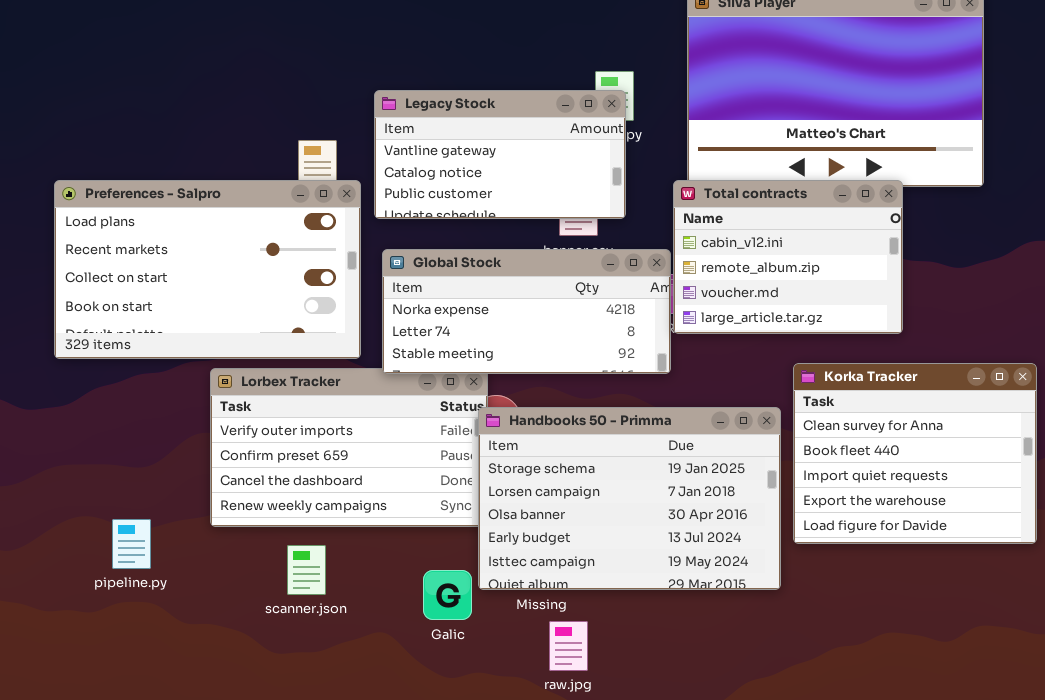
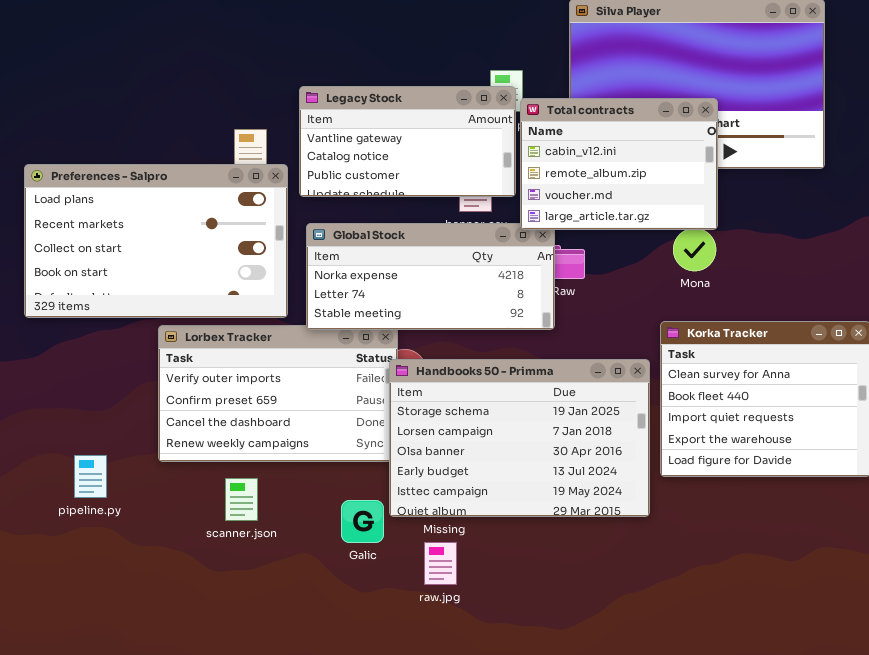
Total contracts: [673,180,903,334] -> [520,98,718,230], moved
raw.jpg: [549,621,588,671] -> [424,542,457,585], moved

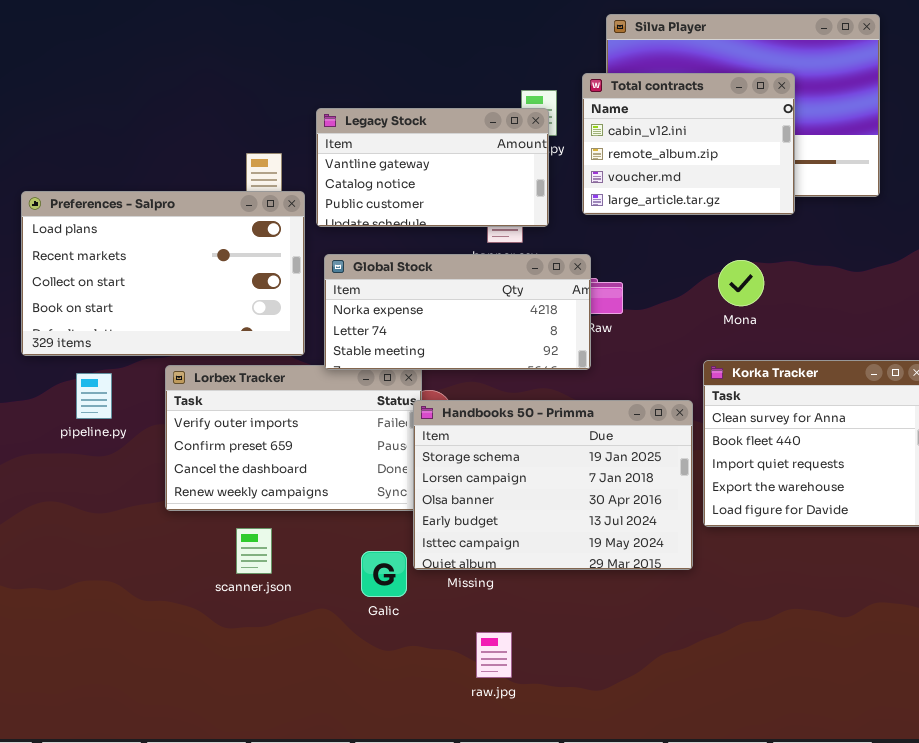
Total contracts: [520,98,718,230] -> [582,73,795,215], moved
pipeline.py: [74,455,107,498] -> [76,373,112,419], moved
raw.jpg: [424,542,457,585] -> [476,632,512,678], moved

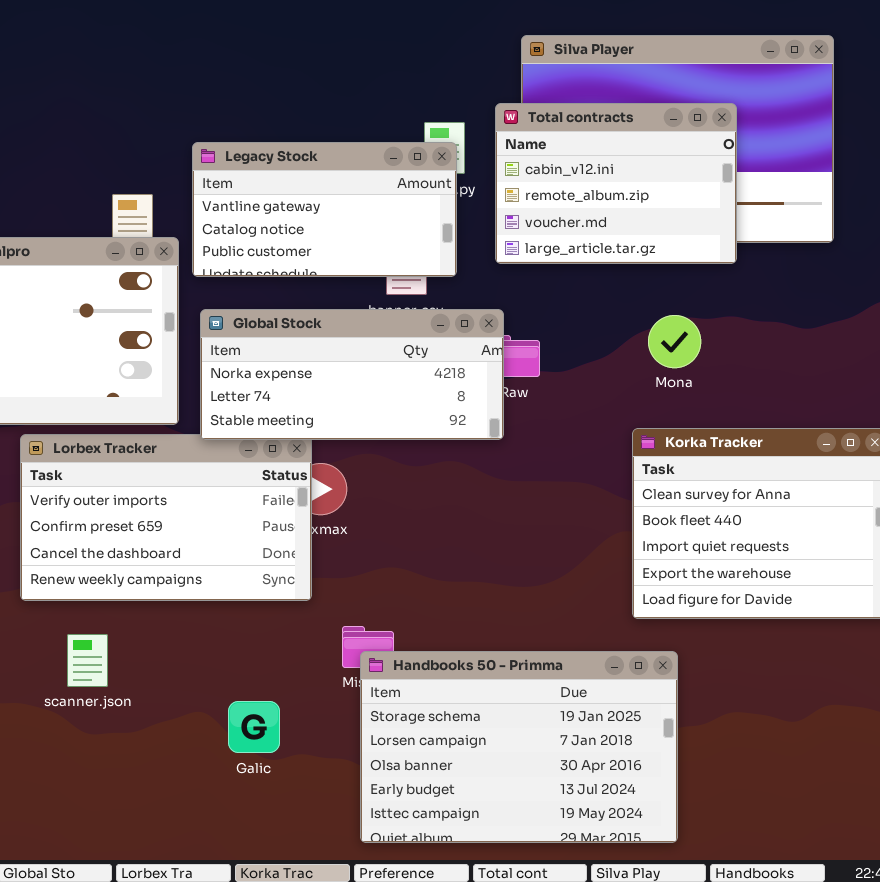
Handbooks 50 - Primma: [413,400,693,570] -> [360,651,678,843], moved
scanner.json: [236,528,272,574] -> [67,634,108,687], moved
Galic: [361,551,407,597] -> [228,701,280,753], moved

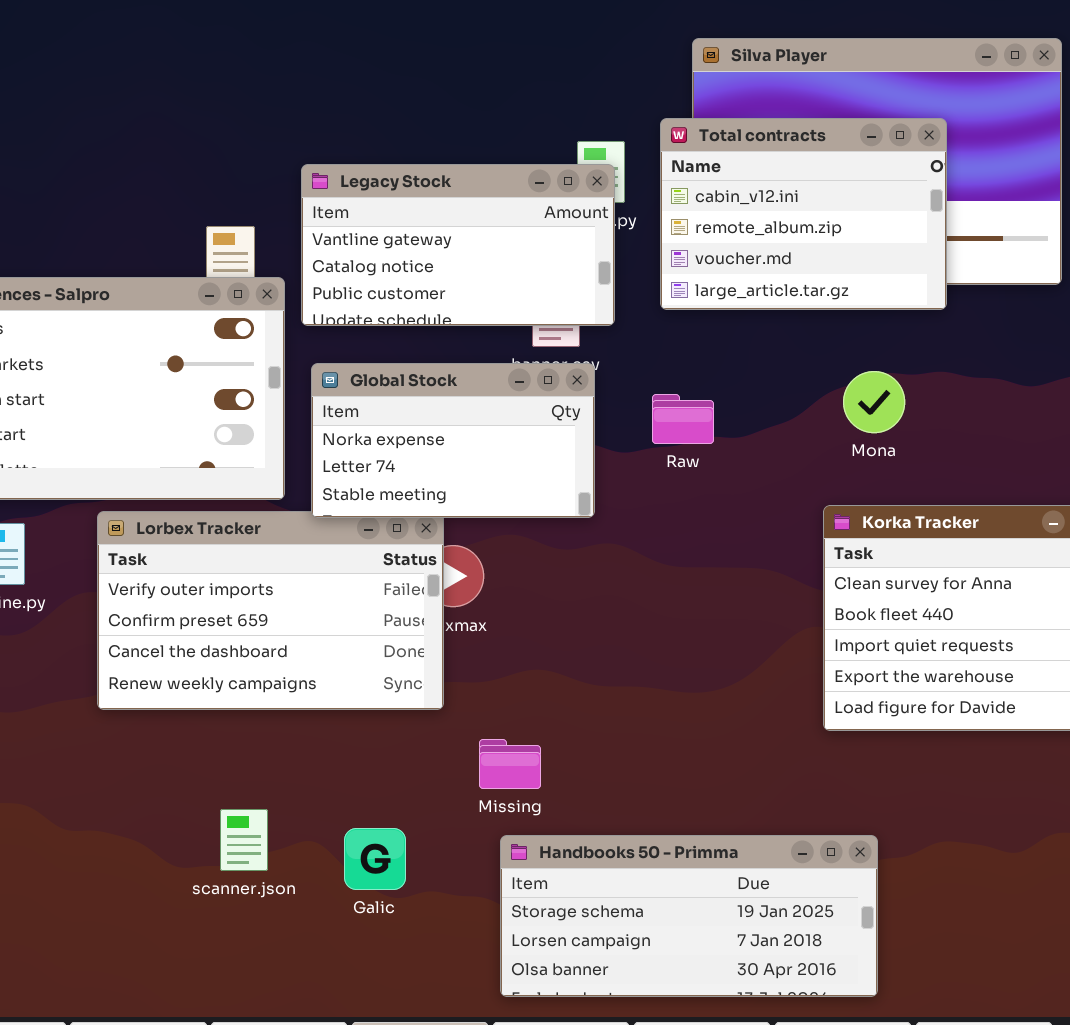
Global Stock: [200,309,504,440] -> [311,363,595,518], resized
scanner.json: [67,634,108,687] -> [220,809,268,871], moved
Handbooks 50 - Primma: [360,651,678,843] -> [500,835,878,997], resized

